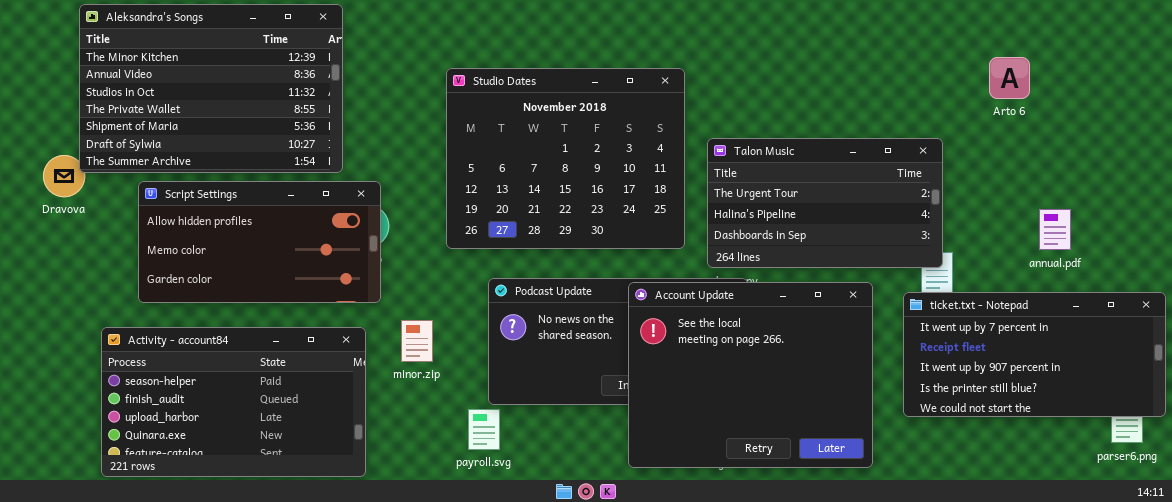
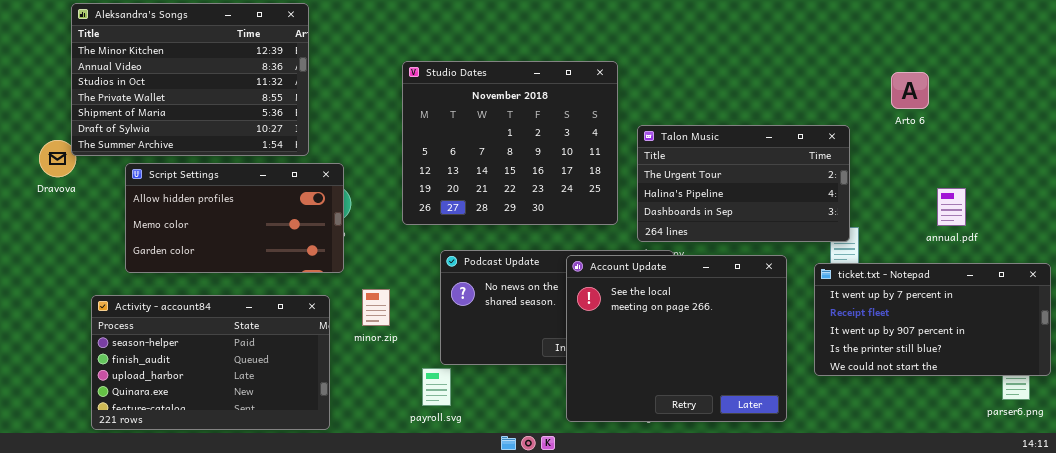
Arto 6: [989,57,1030,99] -> [891,72,929,109], moved

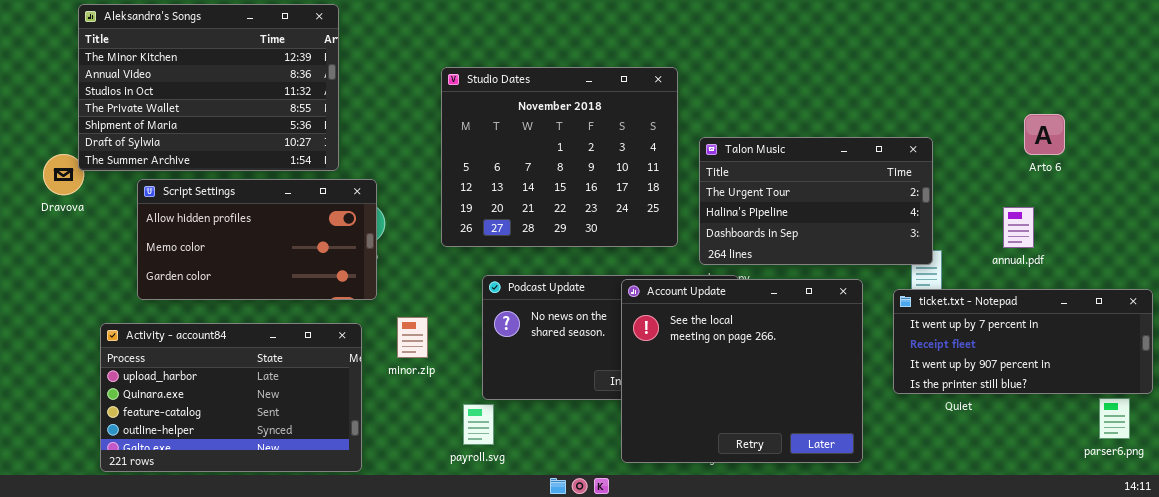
Arto 6: [891,72,929,109] -> [1024,114,1065,155], moved
annual.pdf: [937,188,966,226] -> [1003,207,1034,248], moved
ticket.txt - Notepad: [814,263,1051,376] -> [893,289,1153,394], resized
Activity - account84: [91,295,330,430] -> [100,323,362,472], scrolled down 2 rows

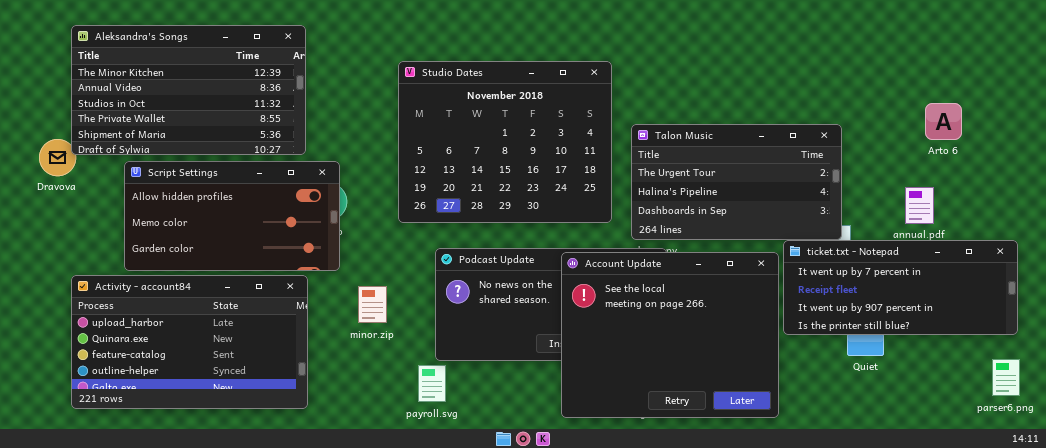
Aleksandra's Songs: [78,4,339,171] -> [71,25,306,155], resized
ticket.txt - Notepad: [893,289,1153,394] -> [783,240,1018,335], moved
Activity - account84: [100,323,362,472] -> [71,275,308,409], moved

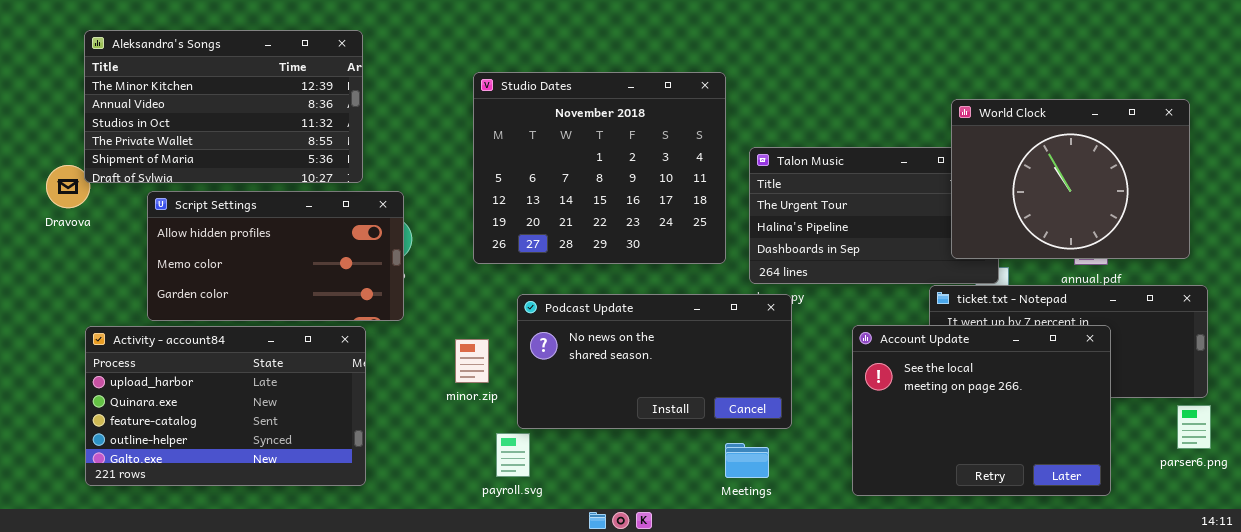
World Clock: none -> [951,99,1190,259], opened
Account Update: [561,252,779,418] -> [852,325,1111,496], moved, resized
minor.zip: [358,286,387,323] -> [455,339,489,383], moved
parser6.png: [992,359,1020,396] -> [1177,405,1211,449], moved

